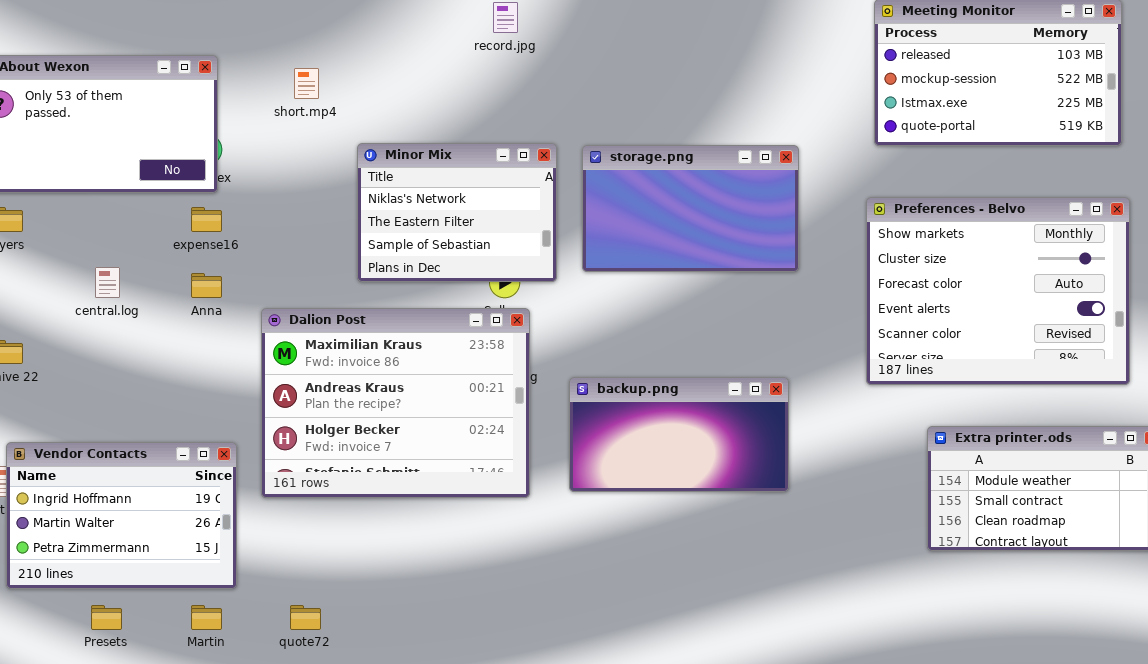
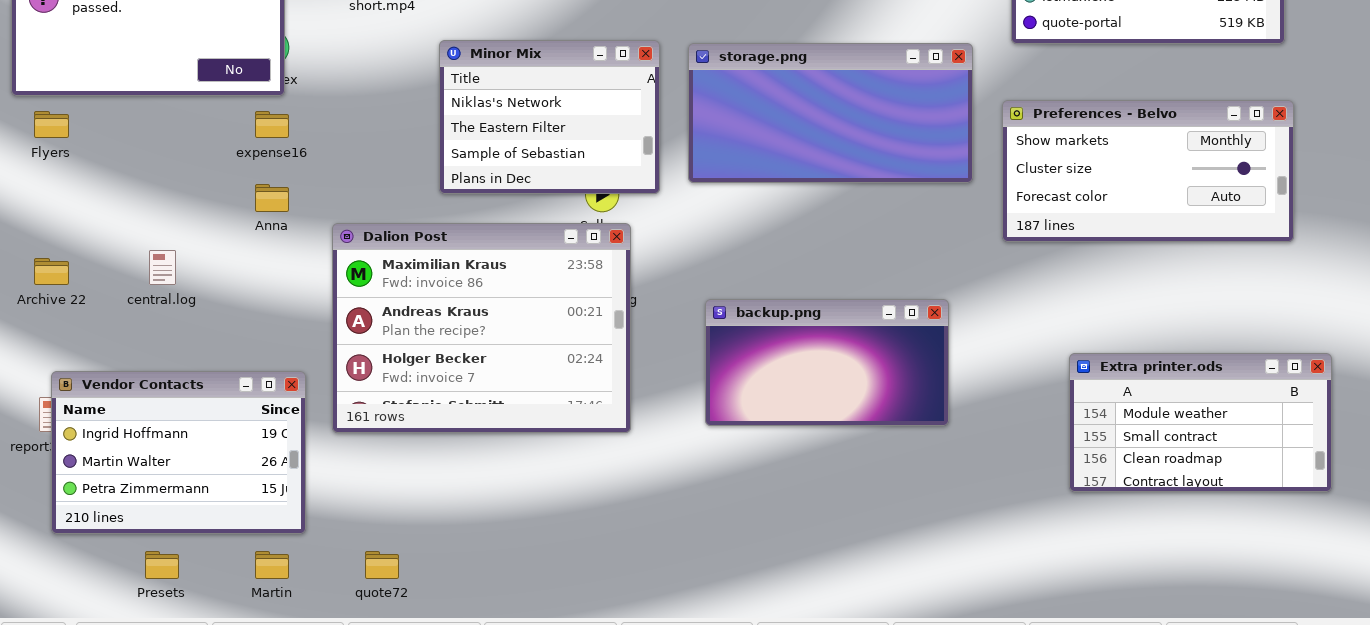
storage.png: [582,145,799,272] -> [688,43,973,183], resized
Preferences - Belvo: [866,197,1130,385] -> [1002,100,1294,242], resized
central.log: [95,267,120,298] -> [149,250,176,285], moved
backup.png: [569,377,789,492] -> [705,299,949,426], moved

